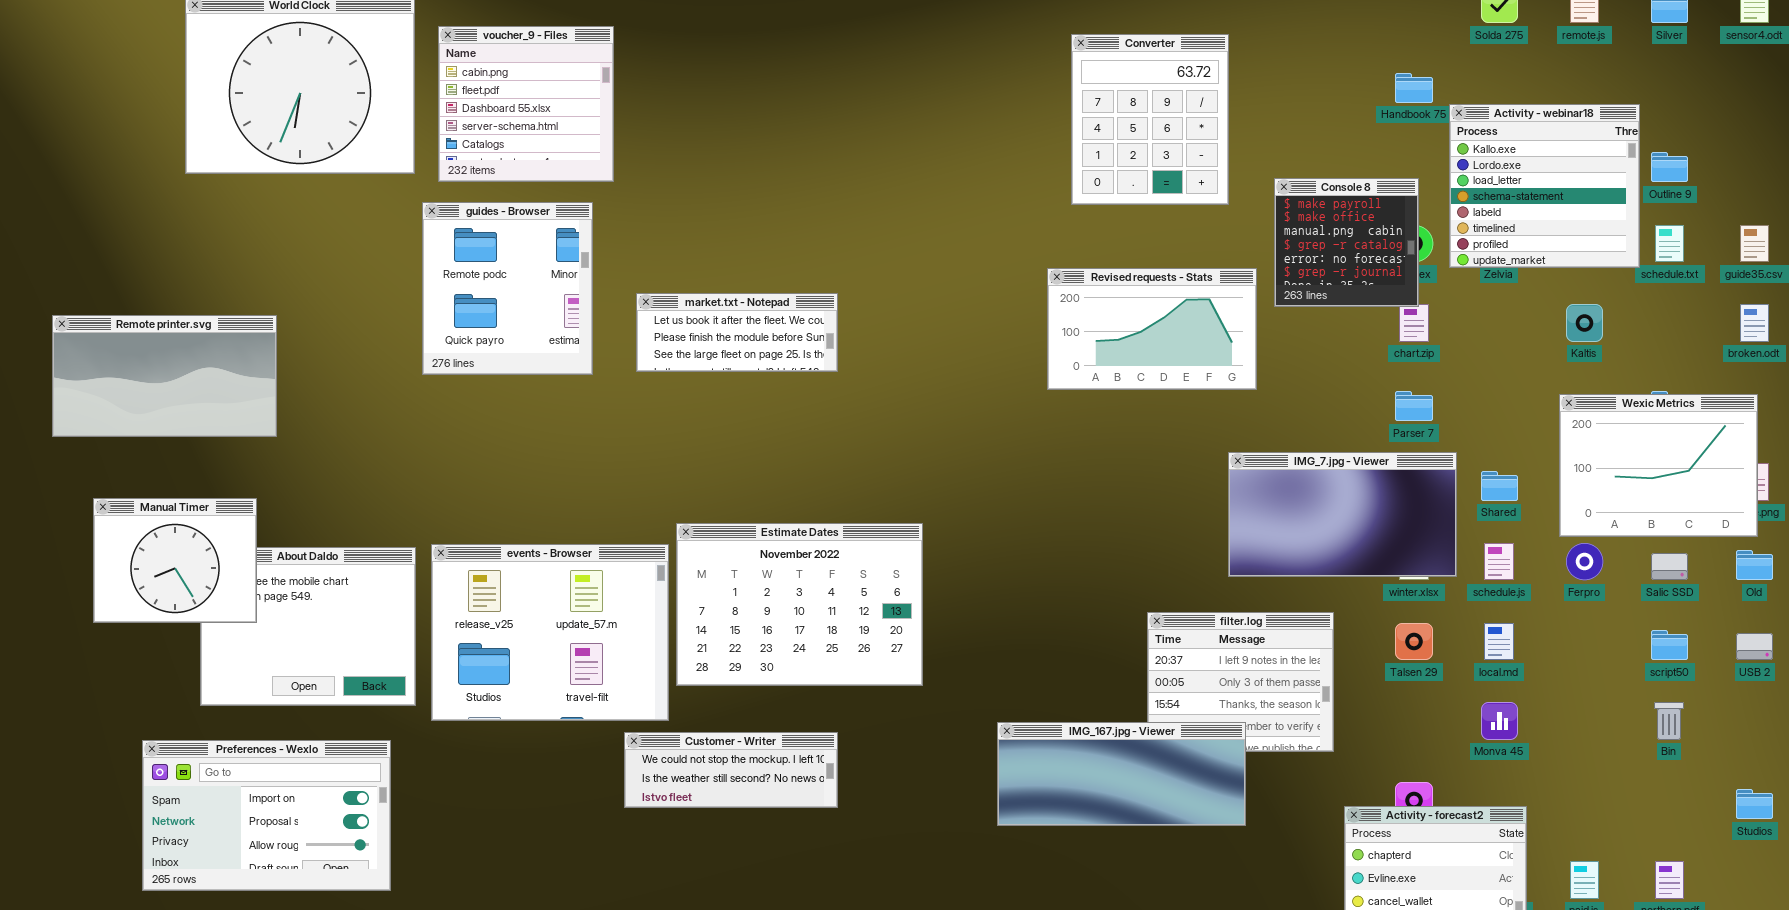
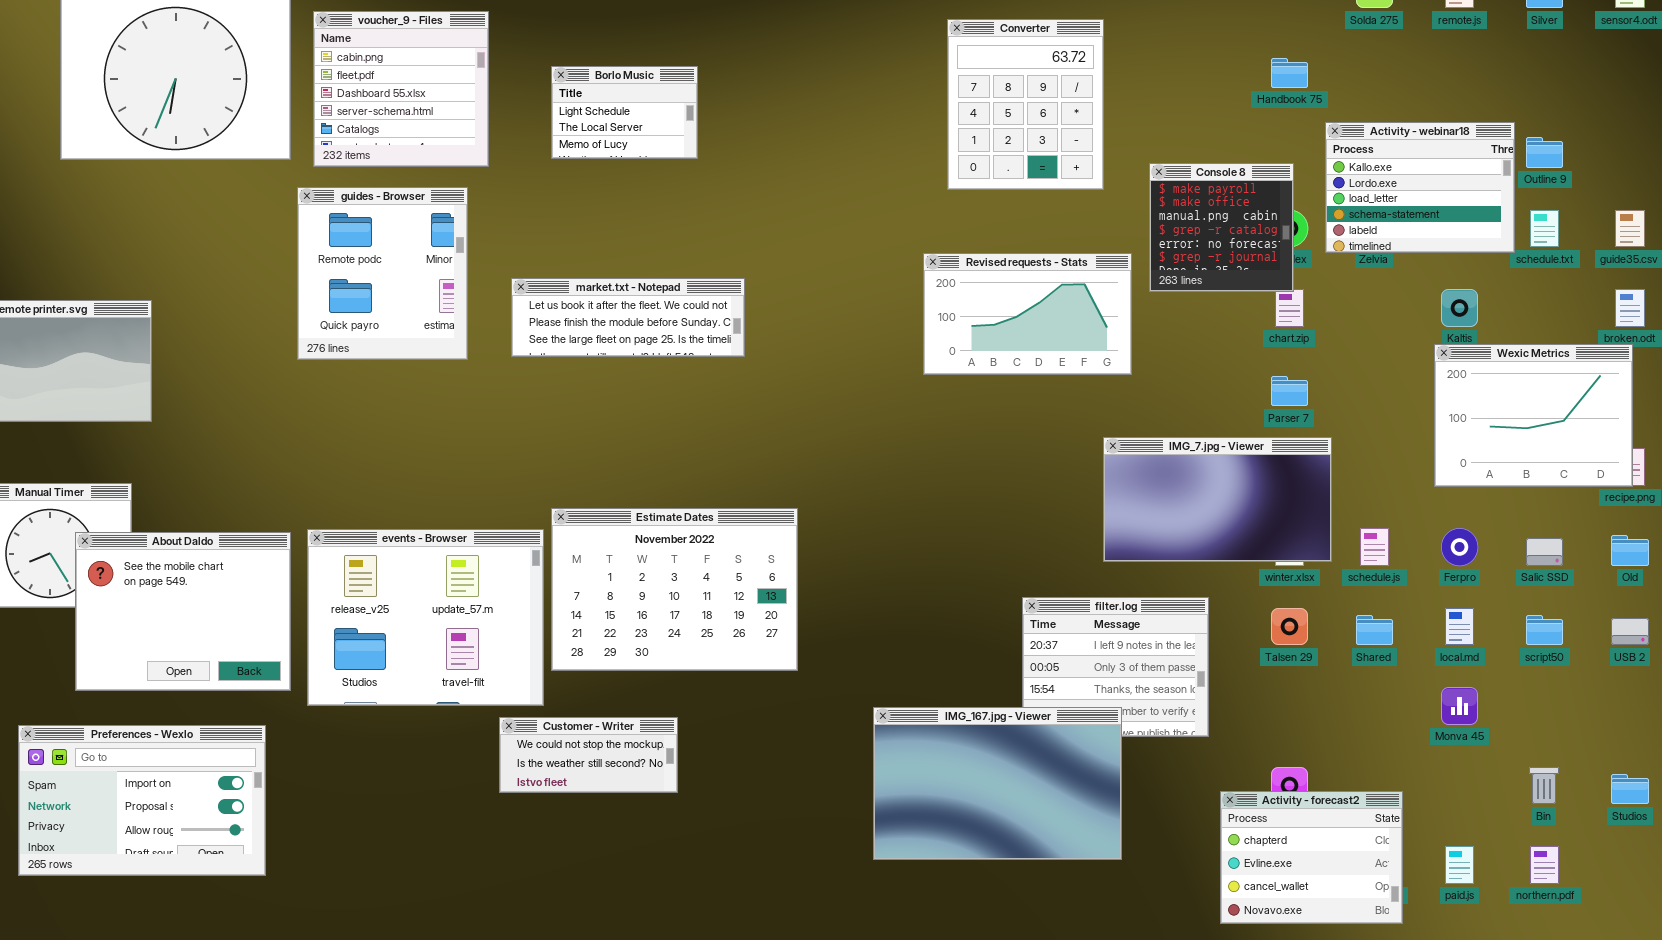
Borlo Music: none -> [551,66,698,159], opened
Activity - webinar18: [1449,104,1640,268] -> [1325,122,1515,253], resized
market.txt - Notepad: [636,293,838,372] -> [511,278,745,357], resized
Wexic Metrics: [1559,394,1758,537] -> [1434,344,1633,487], moved
Shared: [1481,471,1518,501] -> [1356,615,1393,645], moved
About Daldo: [200,547,416,706] -> [75,532,291,691], raised
local.md: [1484,623,1514,660] -> [1445,608,1474,645], moved
Monva 45: [1481,702,1518,740] -> [1441,687,1478,725], moved
Bin: [1654,702,1684,740] -> [1529,767,1559,804], moved
IMG_167.jpg - Viewer: [997,722,1246,826] -> [873,707,1122,860], resized
Customer - Writer: [624,732,838,808] -> [499,717,678,793], resized

